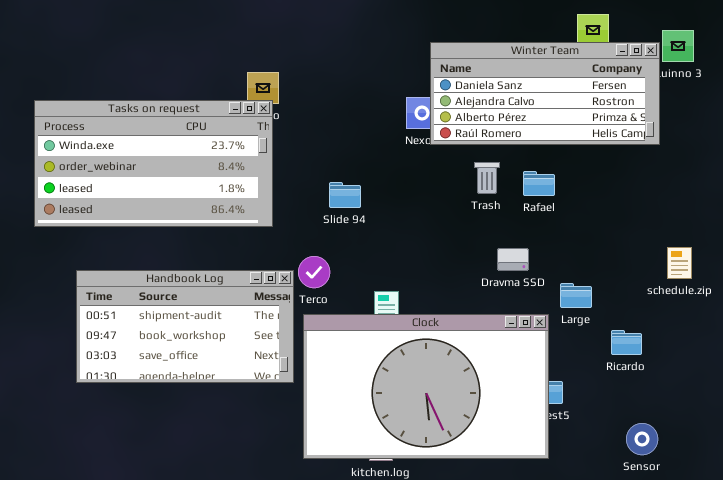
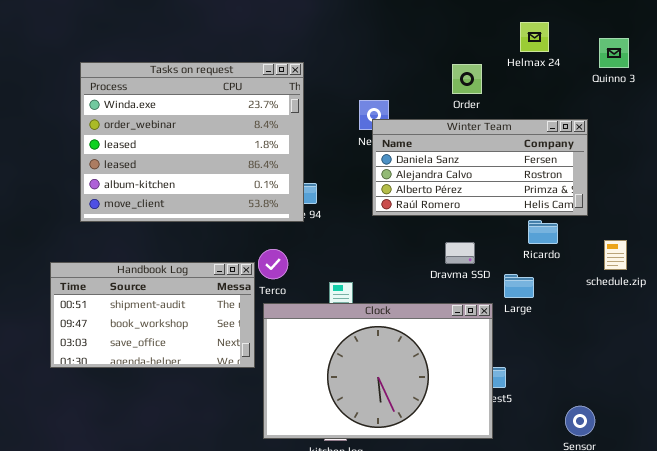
Winter Team: [430,42,660,145] -> [372,119,588,216], moved
Tasks on request: [34,100,273,227] -> [80,62,304,222], moved, resized
Ricardo: [611,330,642,355] -> [528,220,558,244], moved

